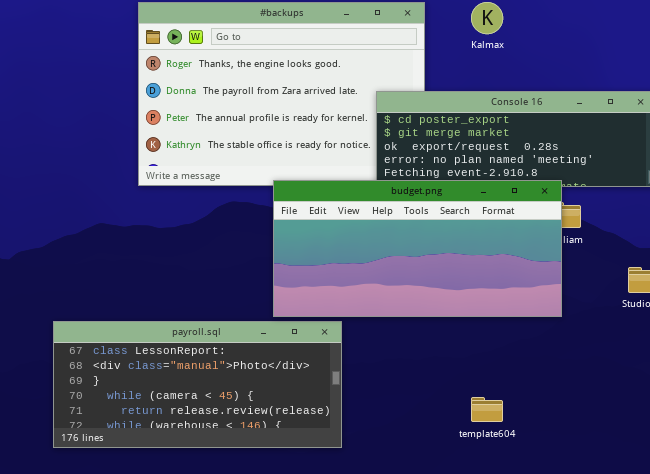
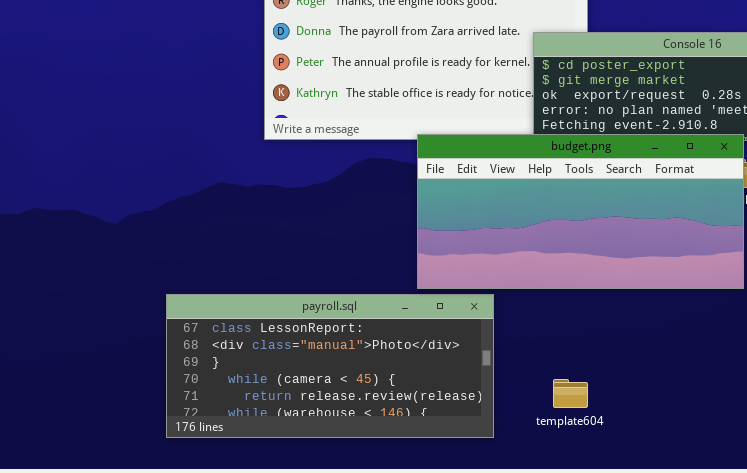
template604: [471,397,503,422] -> [553,379,588,408], moved

